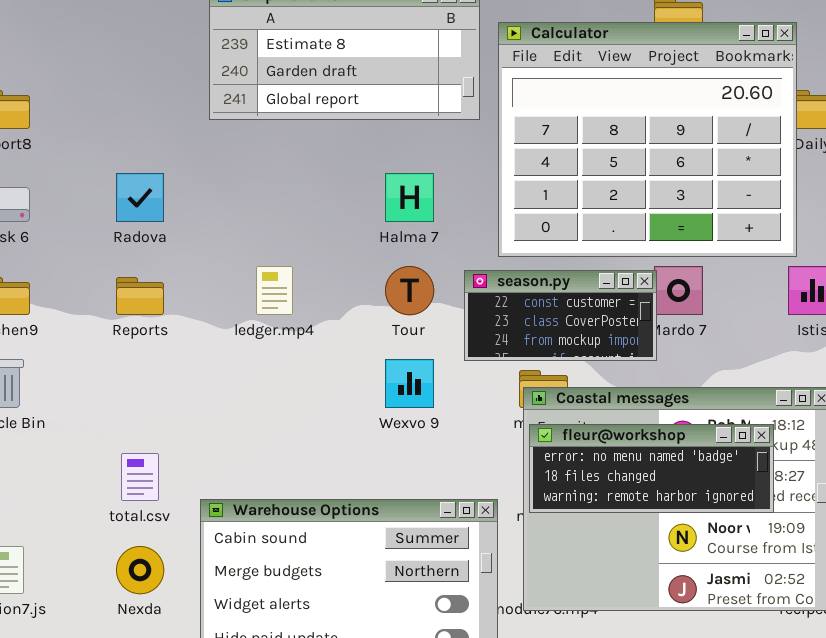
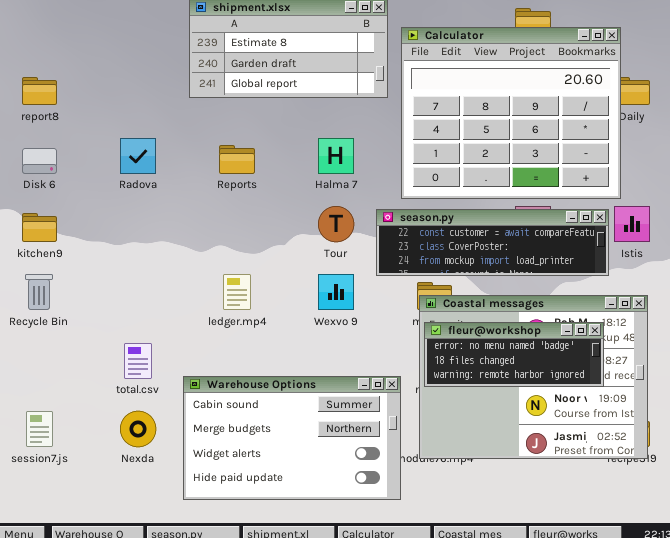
ledger.mp4: [256,266,293,315] -> [223,274,251,310], moved
season.py: [464,270,657,361] -> [376,209,609,276], resized
Reports: [116,277,164,315] -> [219,145,255,174], moved

